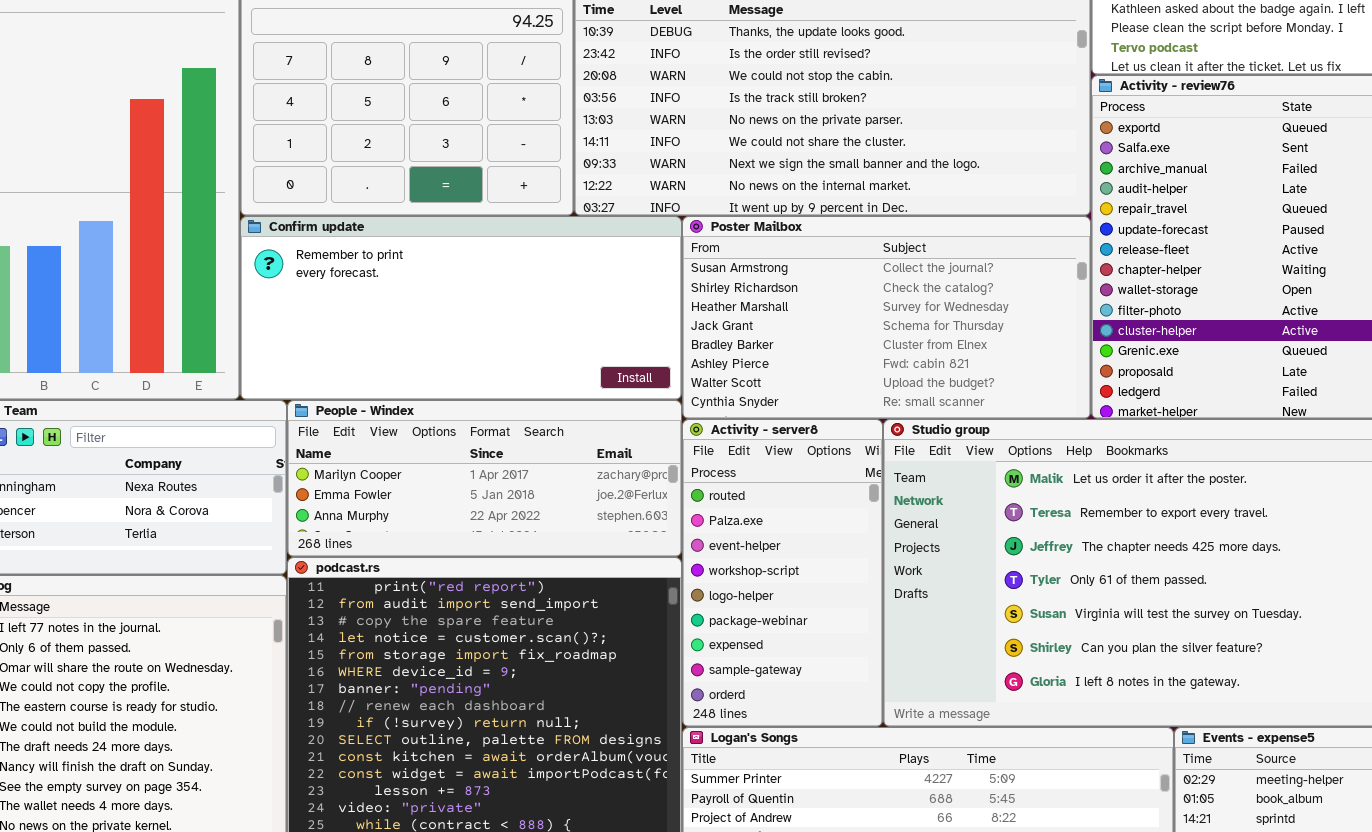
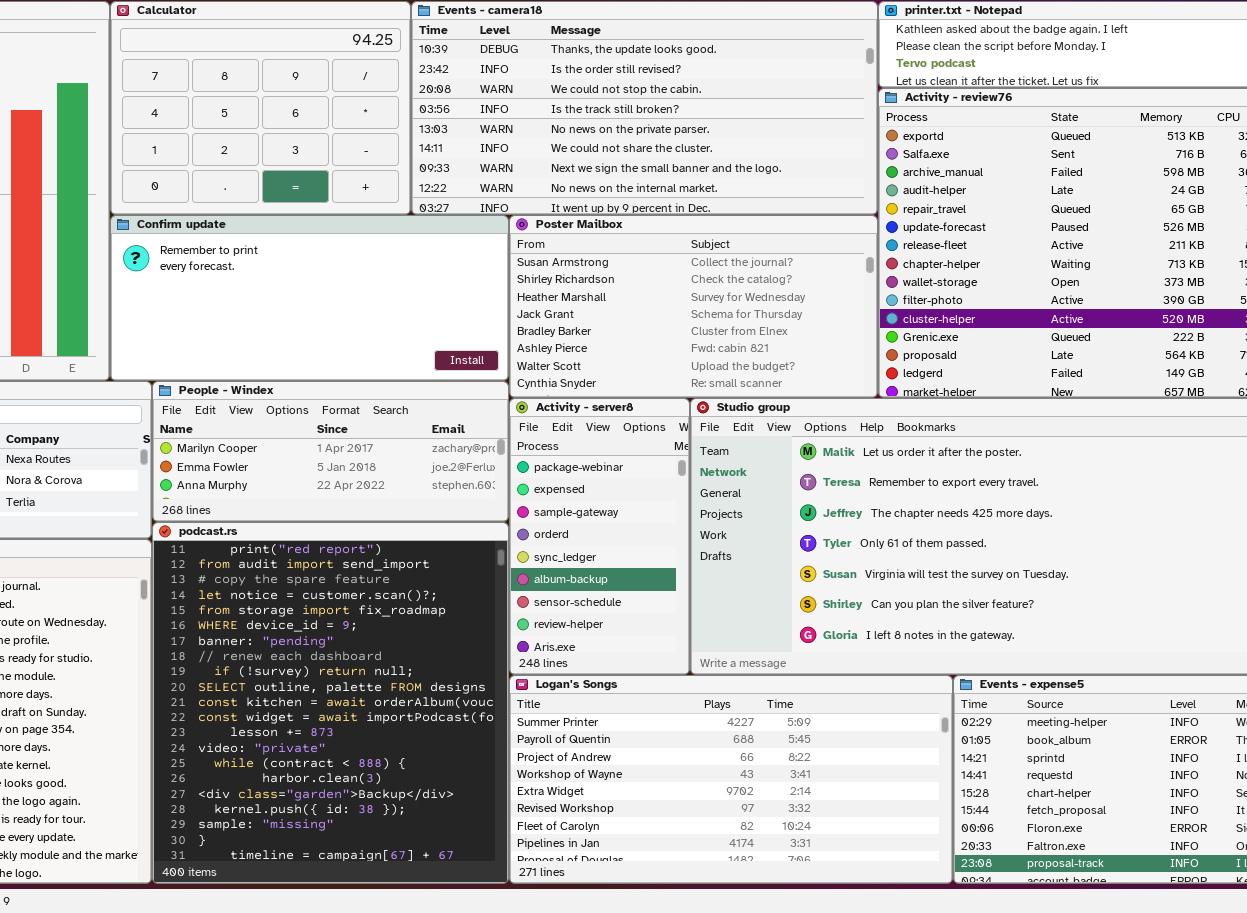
Activity - server8: [682,419,883,727] -> [509,398,690,675], scrolled down 5 rows

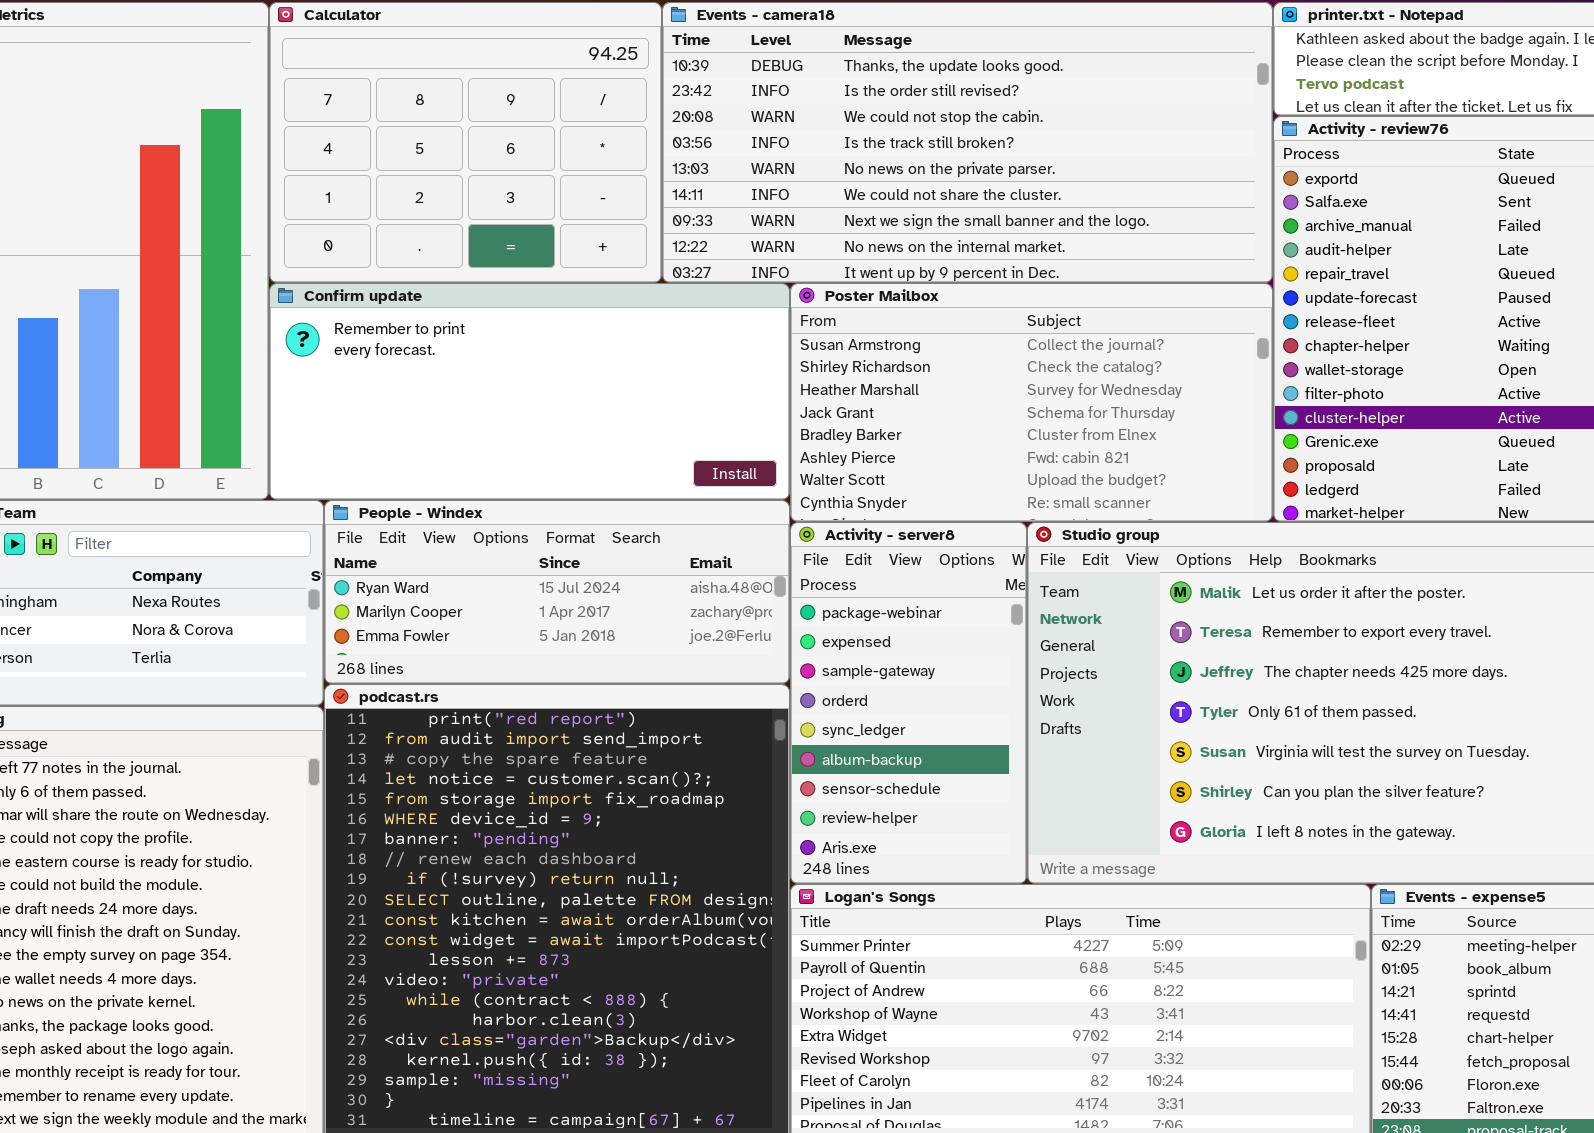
People - Windex: [152,381,509,522] -> [324,500,790,684], scrolled up 1 row

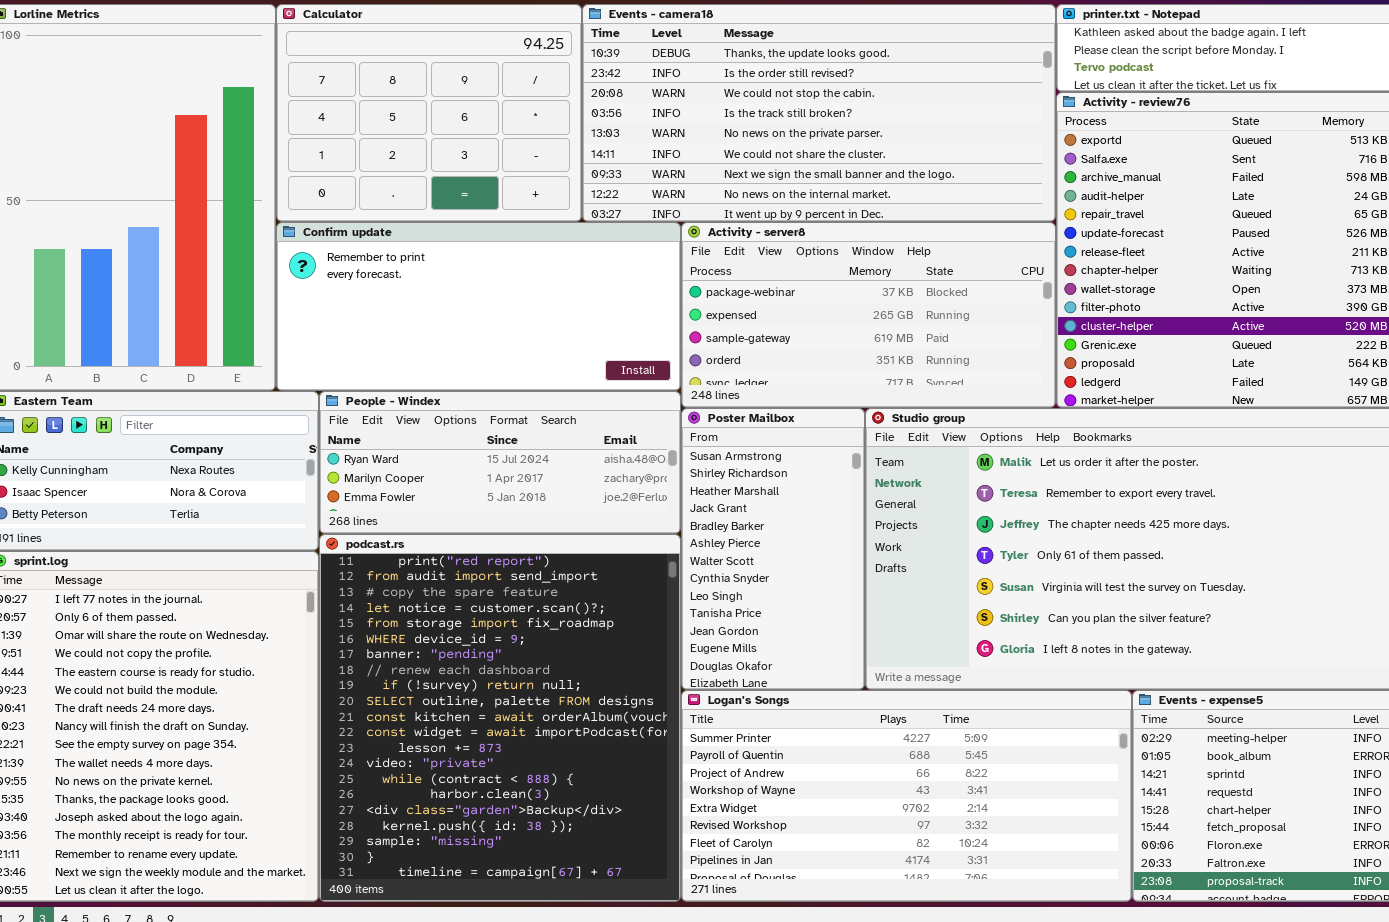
Poster Mailbox: [790,283,1273,522] -> [681,408,865,690], moved, resized
Activity - server8: [790,522,1027,884] -> [681,222,1056,408], moved, resized

